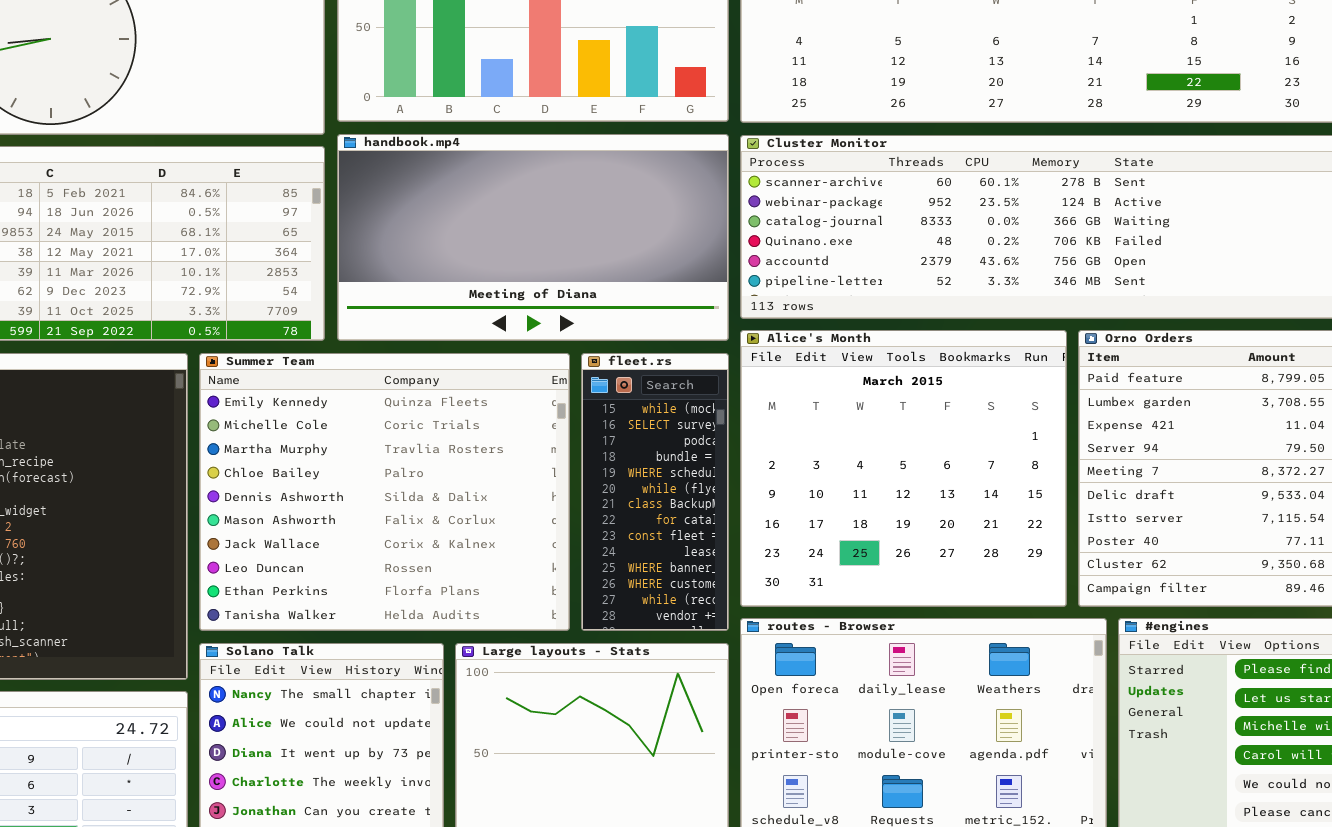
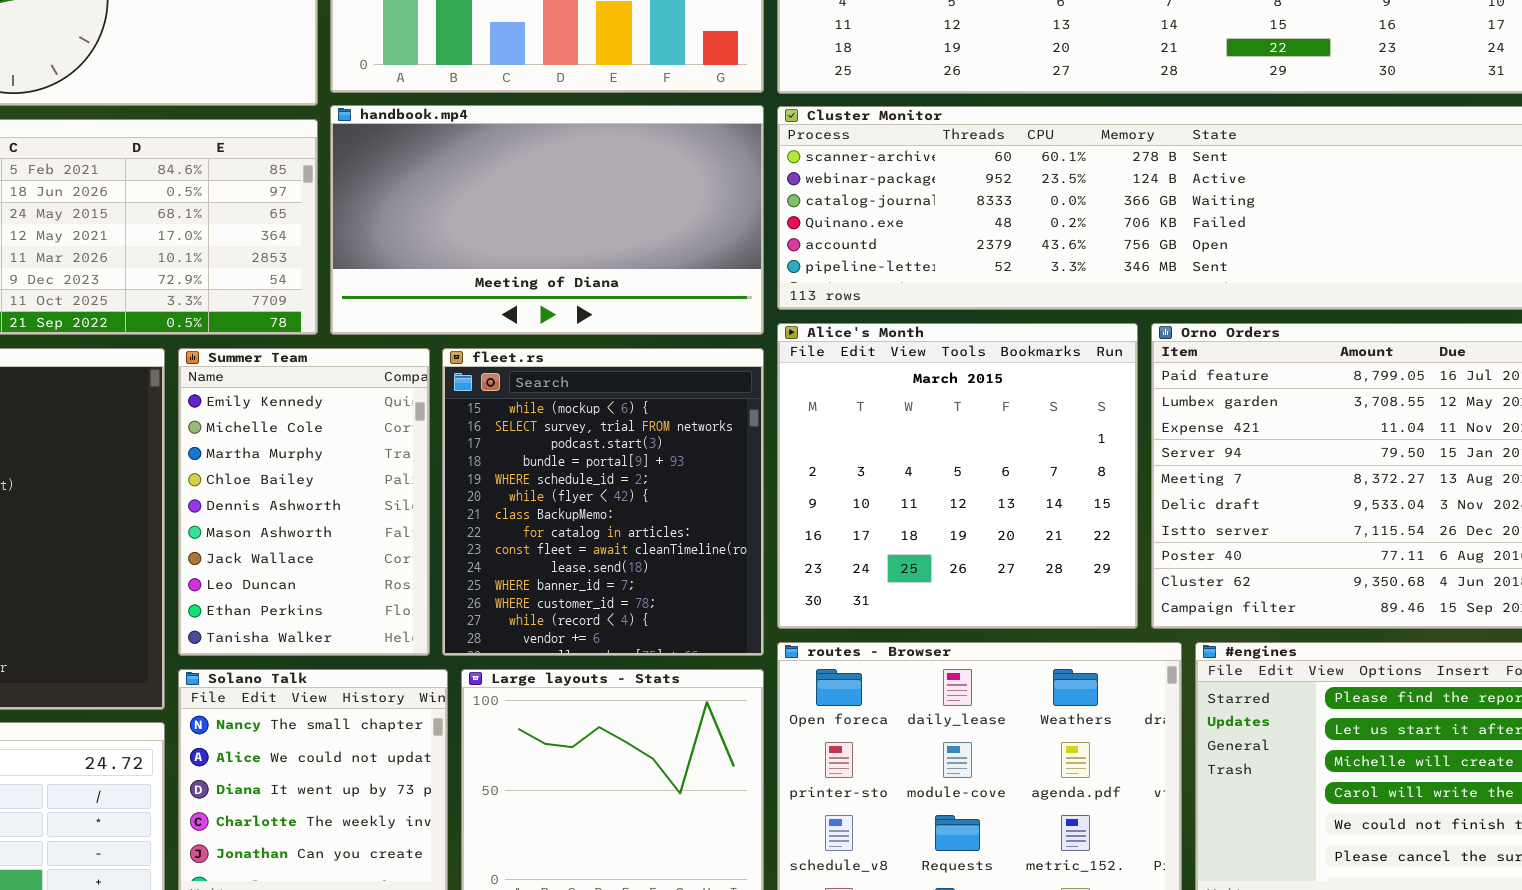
Summer Team: [199,353,570,631] -> [178,348,430,656], resized
fleet.rs: [581,353,729,631] -> [442,348,764,656], resized

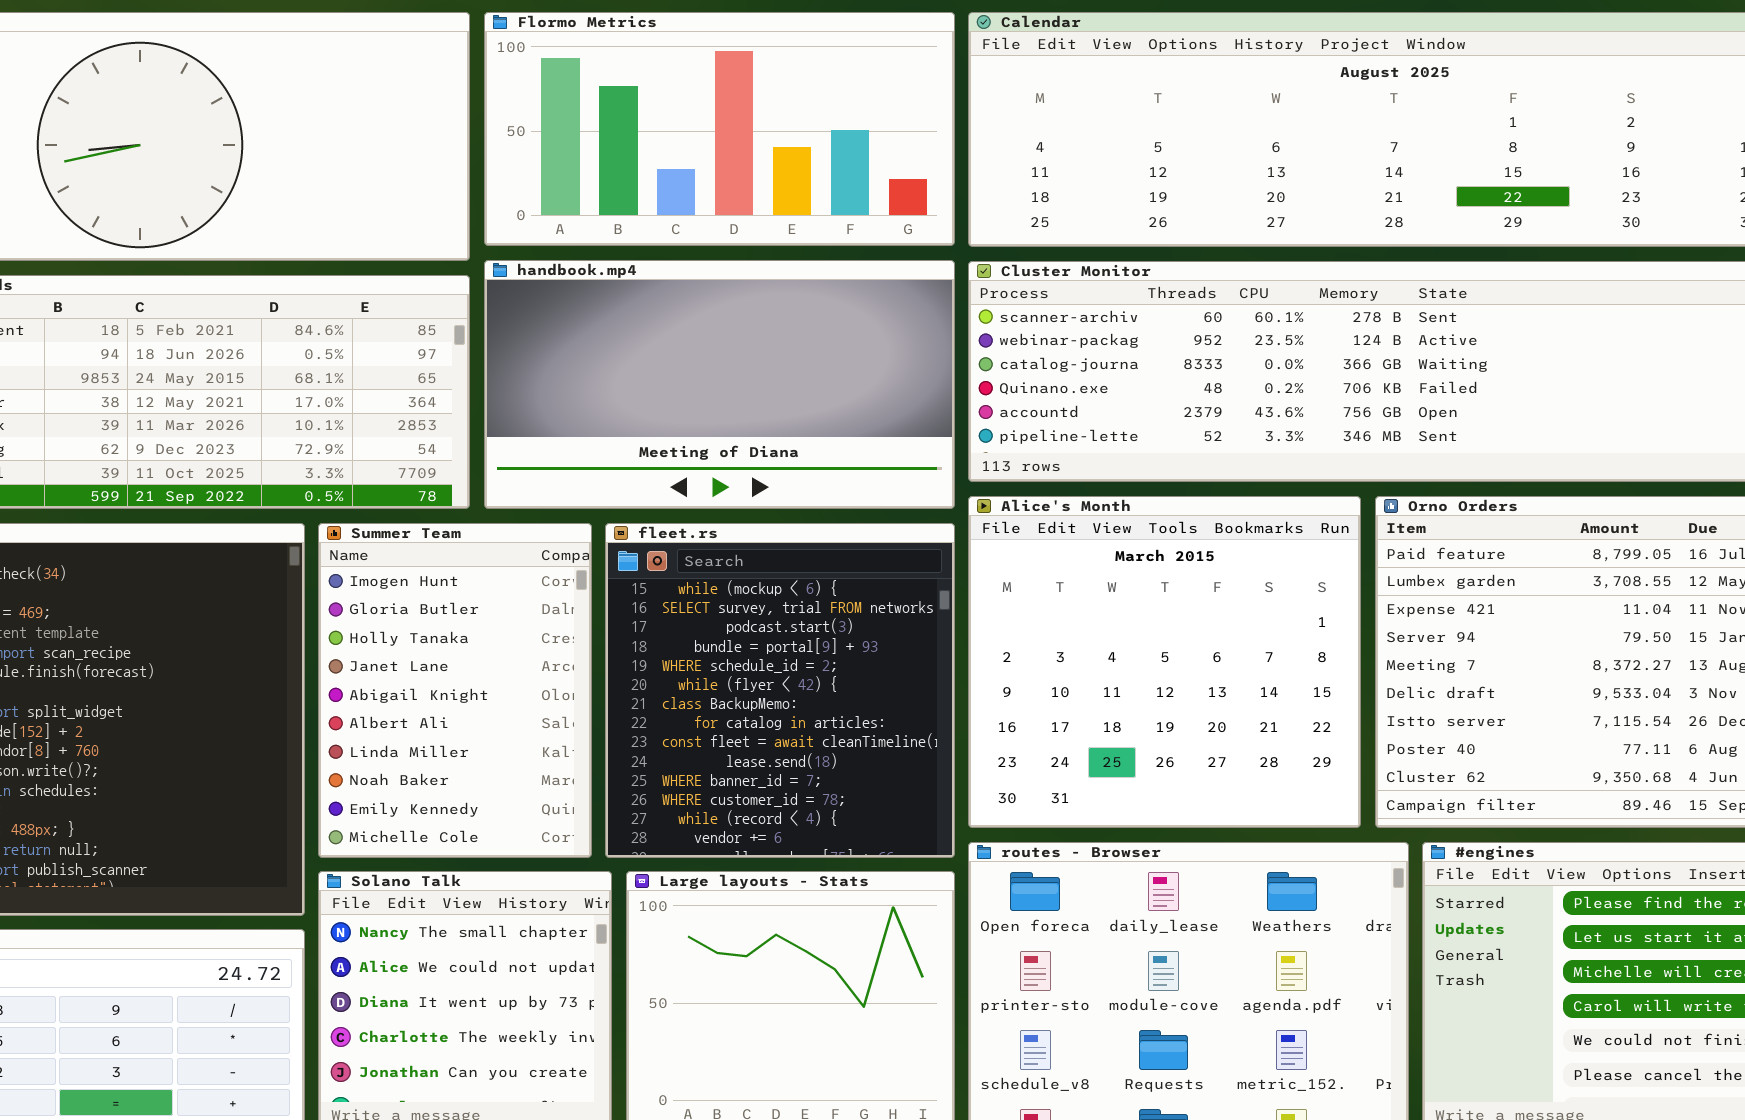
Summer Team: [178,348,430,656] -> [318,523,592,858], scrolled up 8 rows

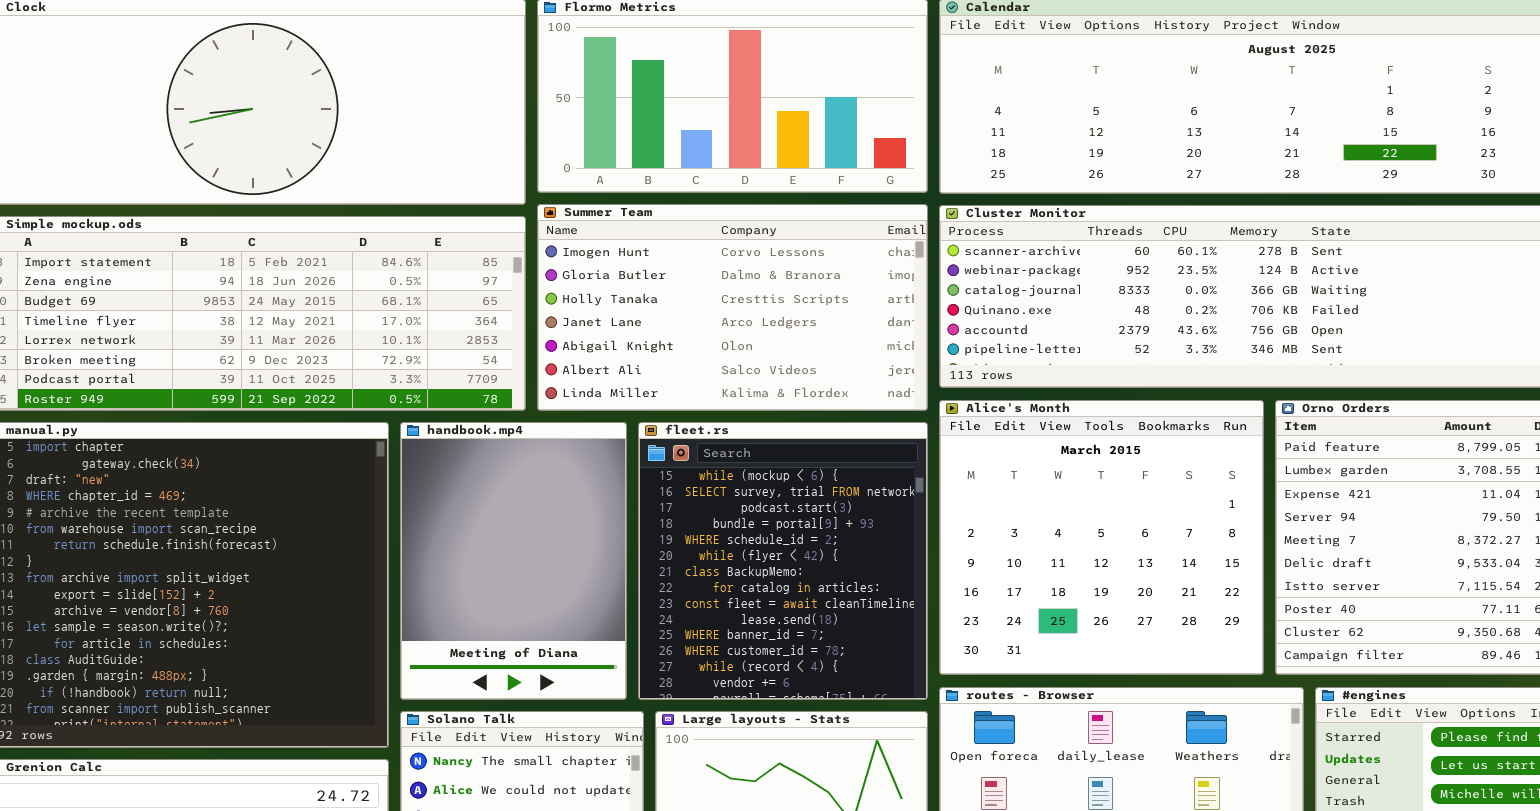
handbook.mp4: [484,260,955,509] -> [400,422,627,700], moved, resized
Summer Team: [318,523,592,858] -> [537,204,928,411], moved, resized

